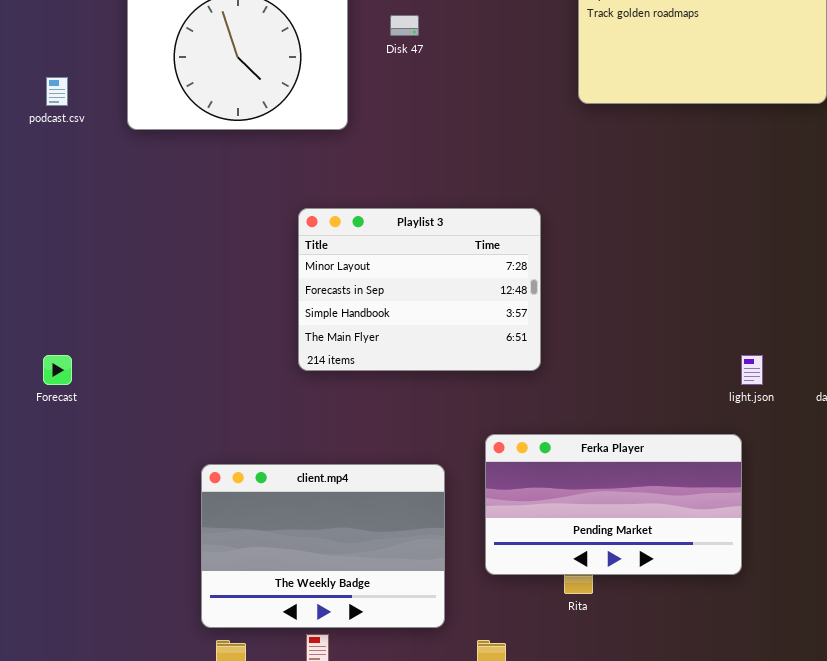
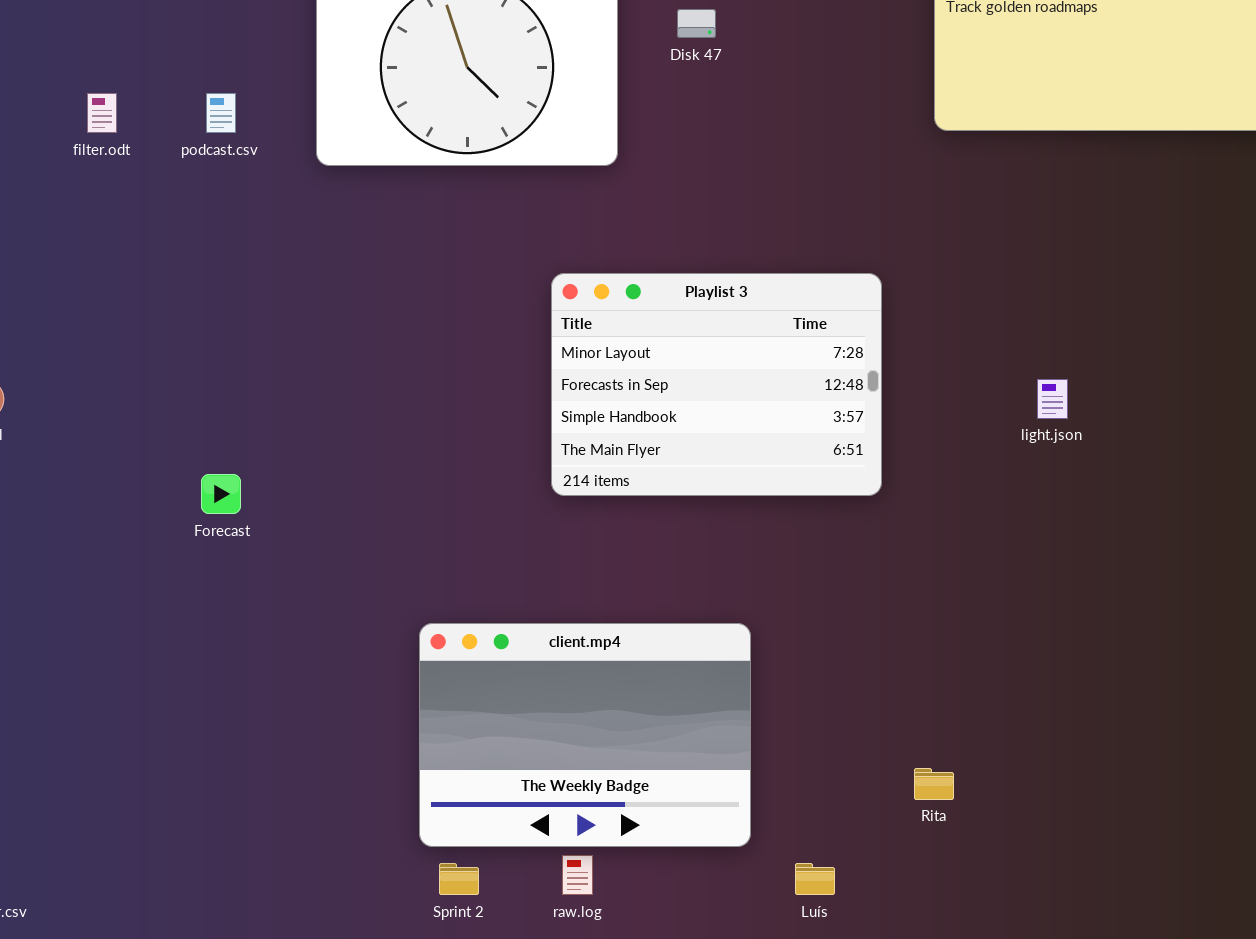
light.json: [741,355,763,385] -> [1037,379,1068,419], moved
Ferka Player: [485,434,742,575] -> none, closed

